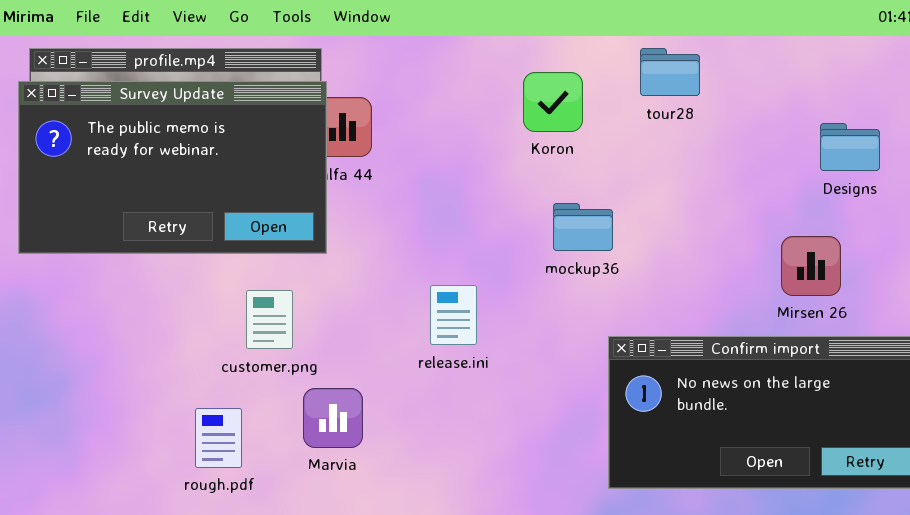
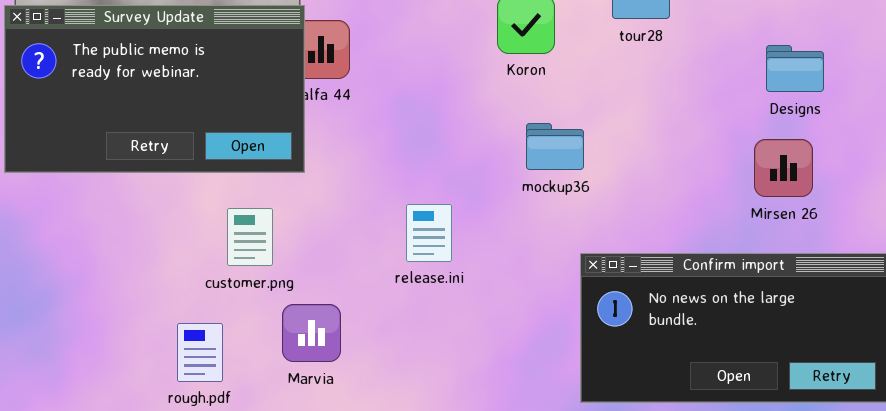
Designs: [820,123,880,171] -> [766,45,824,92], moved
Mirsen 26: [781,236,841,296] -> [754,139,813,197], moved

